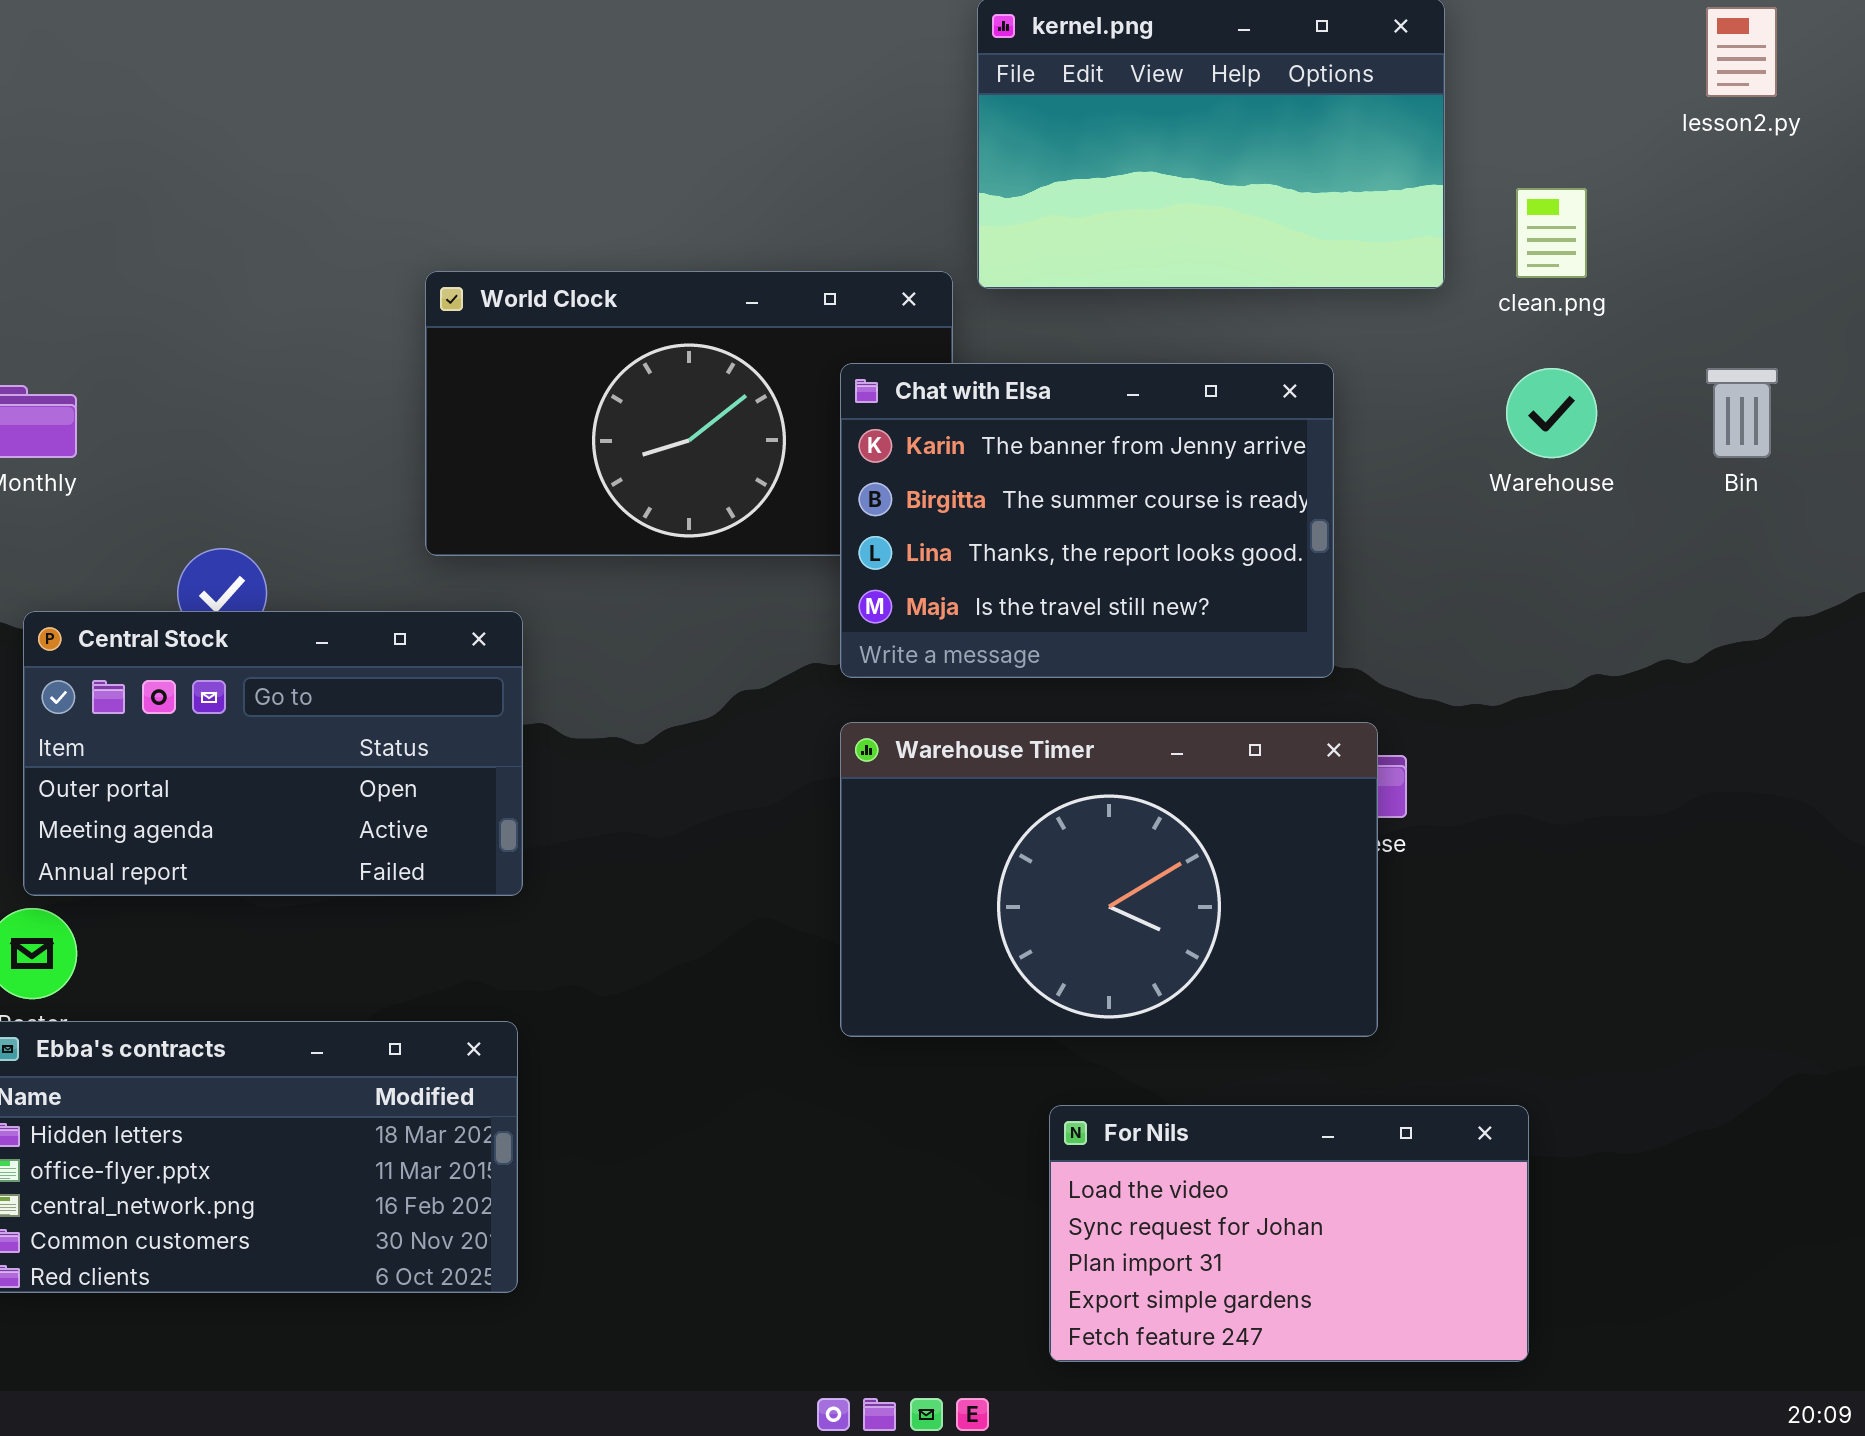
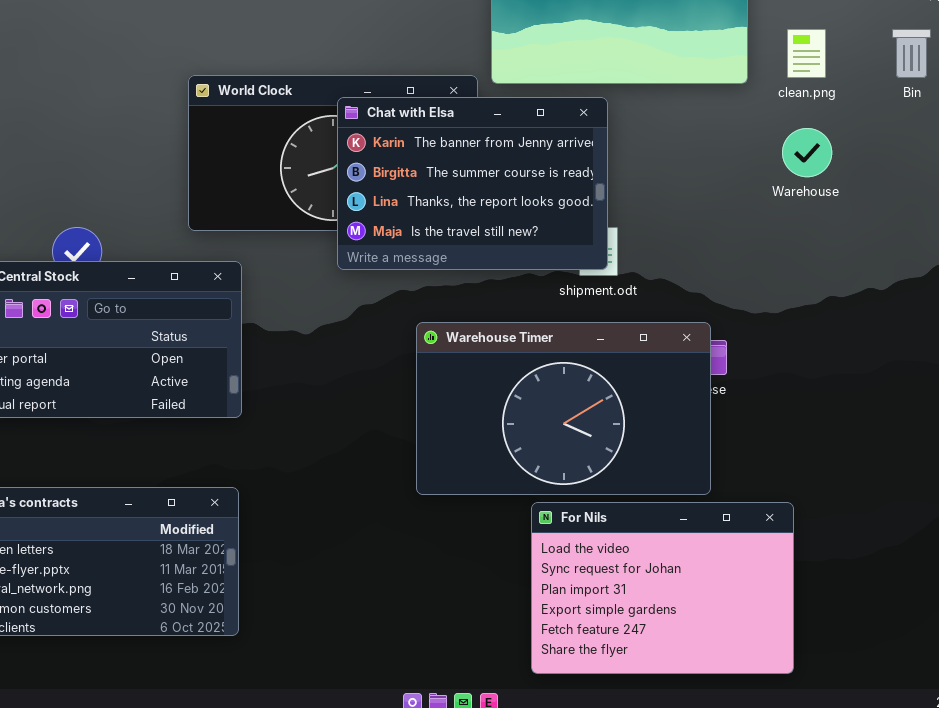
Chat with Elsa: [840,363,1334,678] -> [337,97,608,270], moved
Bin: [1706,368,1778,458] -> [892,29,931,78], moved
For Nils: [1049,1105,1529,1362] -> [531,502,794,674], resized

